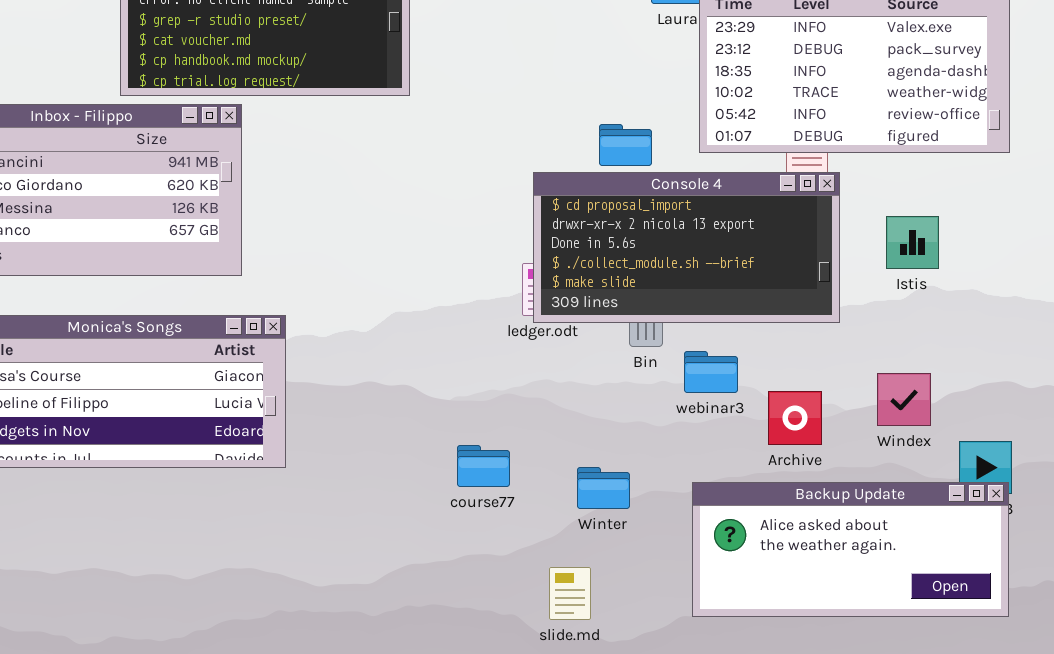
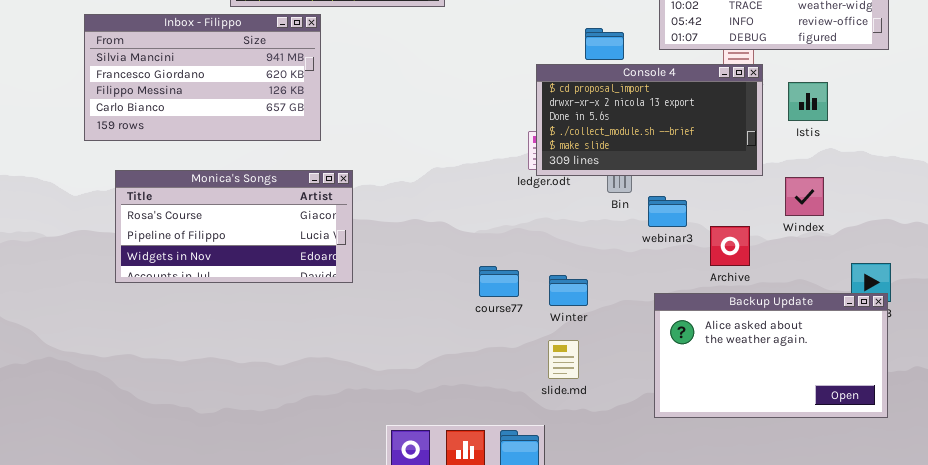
Istis: [886,216,939,269] -> [788,82,828,121], moved
Windex: [877,373,931,426] -> [785,177,824,216], moved
Winter: [577,467,630,509] -> [549,275,588,306], moved
Backup Update: [692,482,1009,617] -> [654,293,888,418], resized
slide.md: [549,567,591,620] -> [548,340,579,379], moved

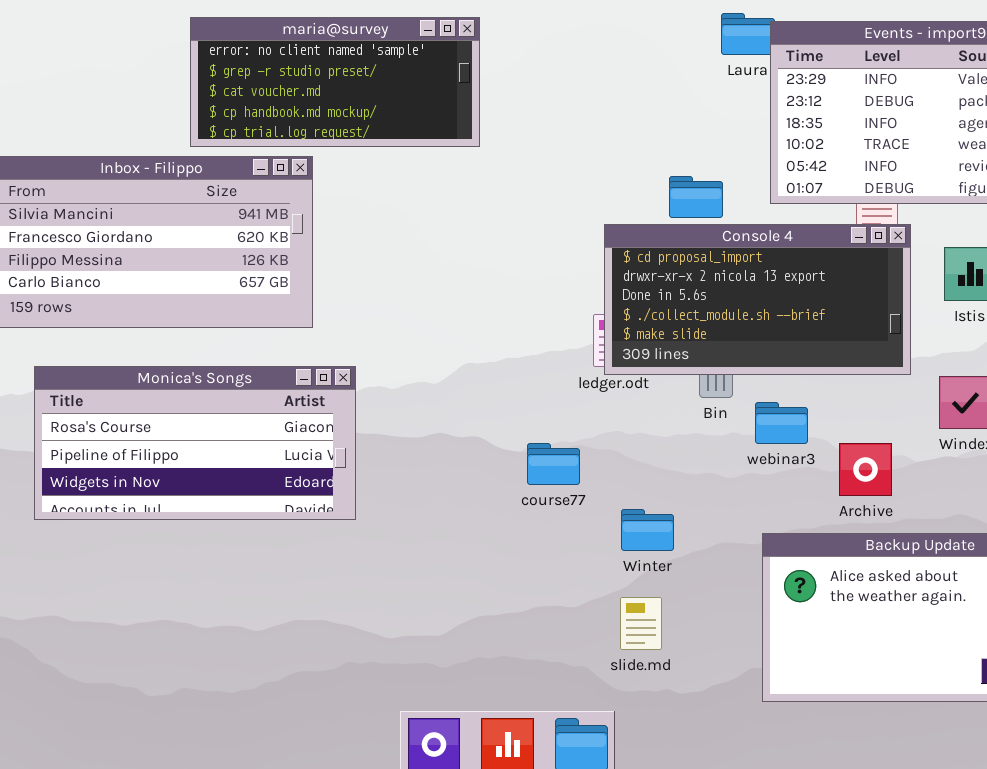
course77: [479,266,519,297] -> [527,443,580,485], moved

